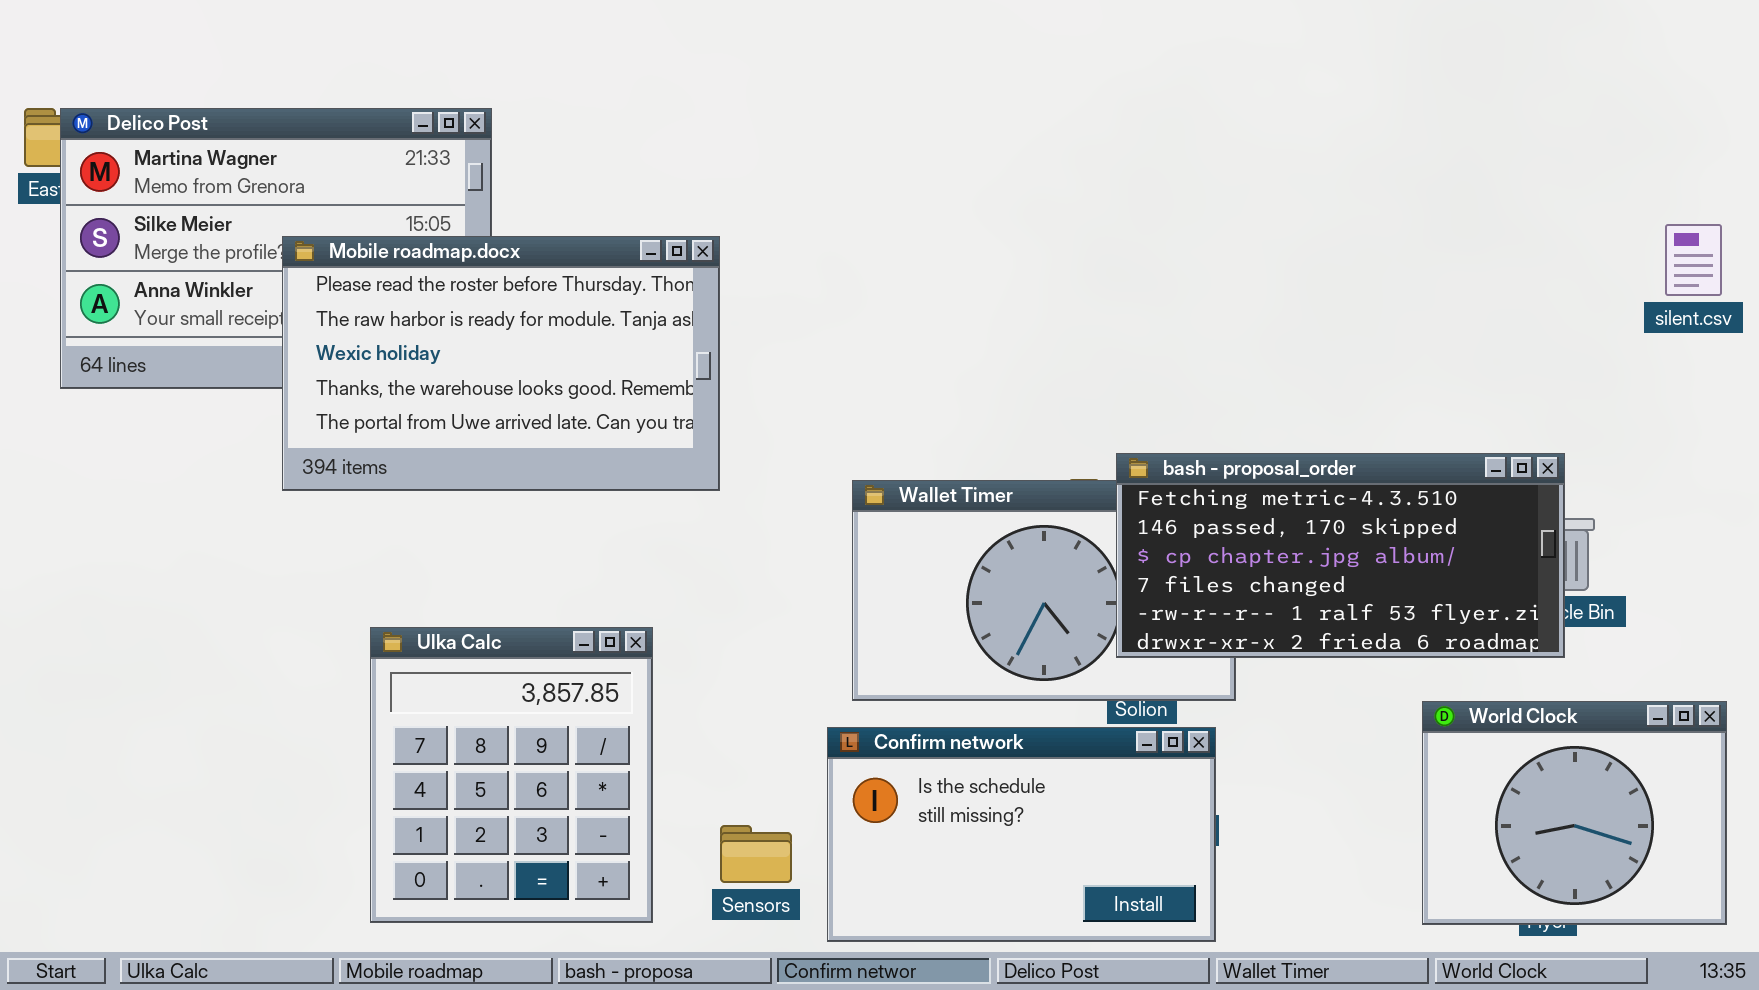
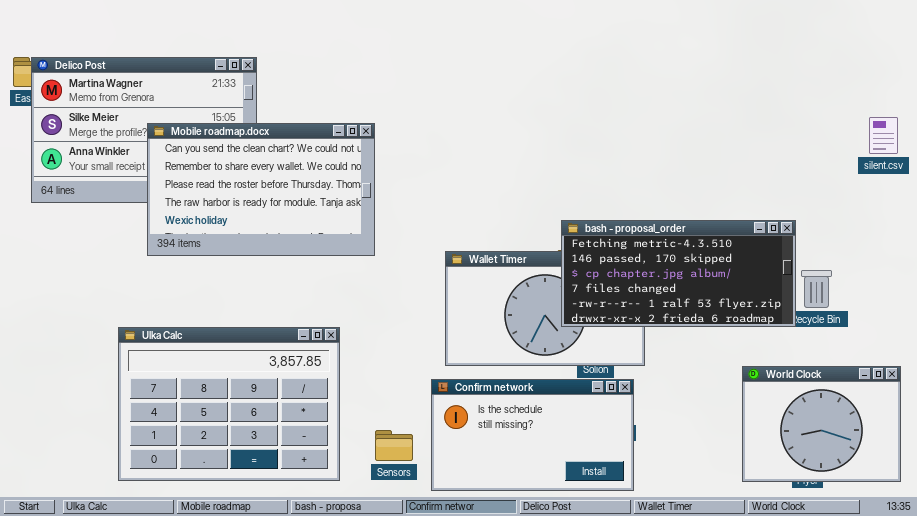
Mobile roadmap.docx: [282,236,720,491] -> [147,123,375,256], scrolled up 2 rows
bash - proposal_order: [1116,453,1565,658] -> [561,220,796,327], moved
Ulka Calc: [370,627,653,923] -> [118,327,340,481], resized

